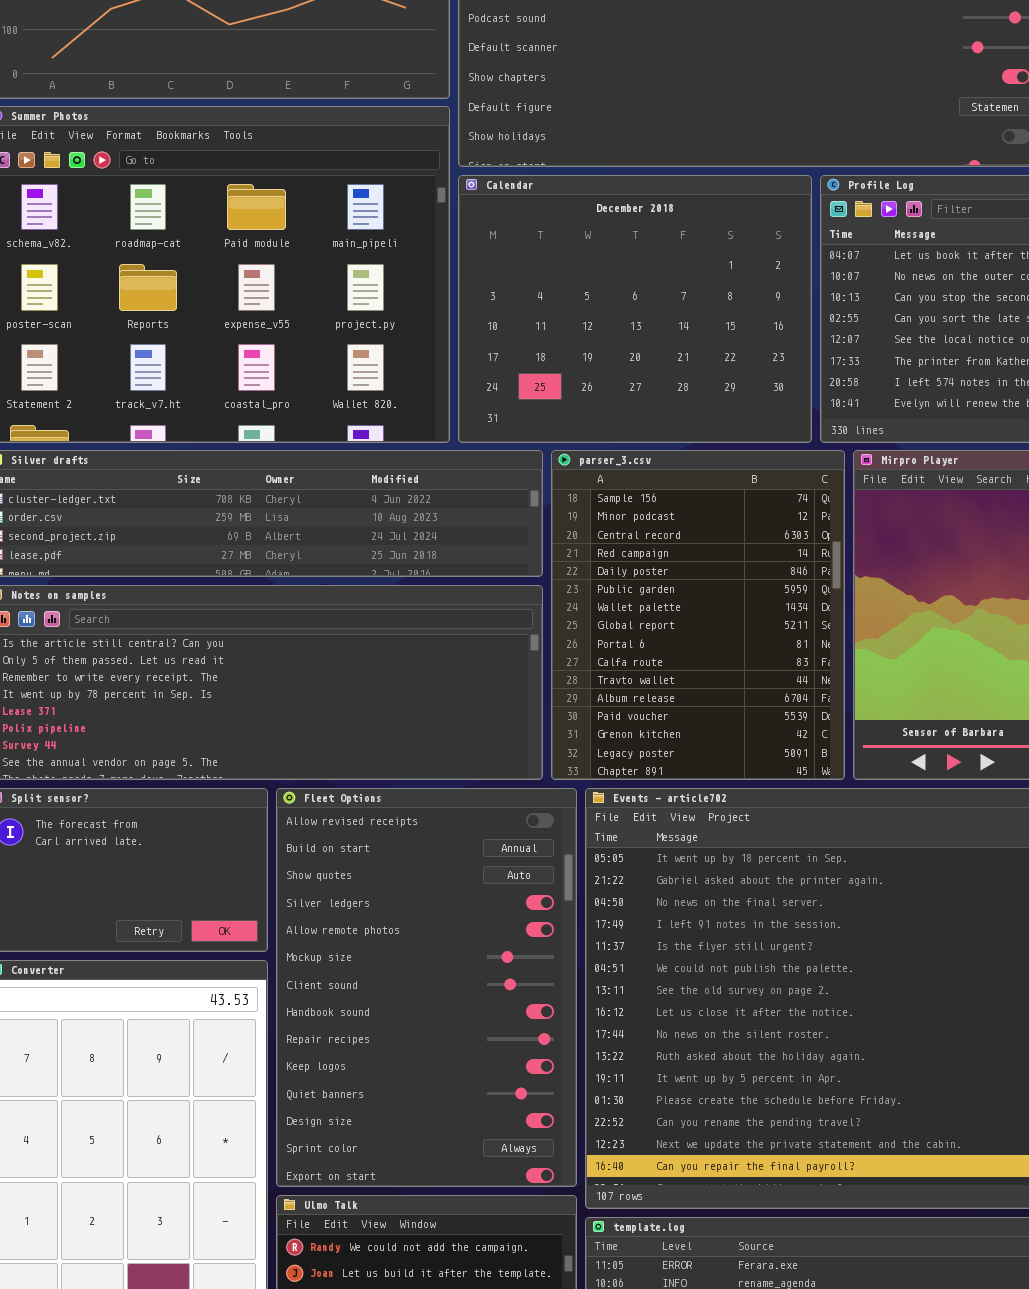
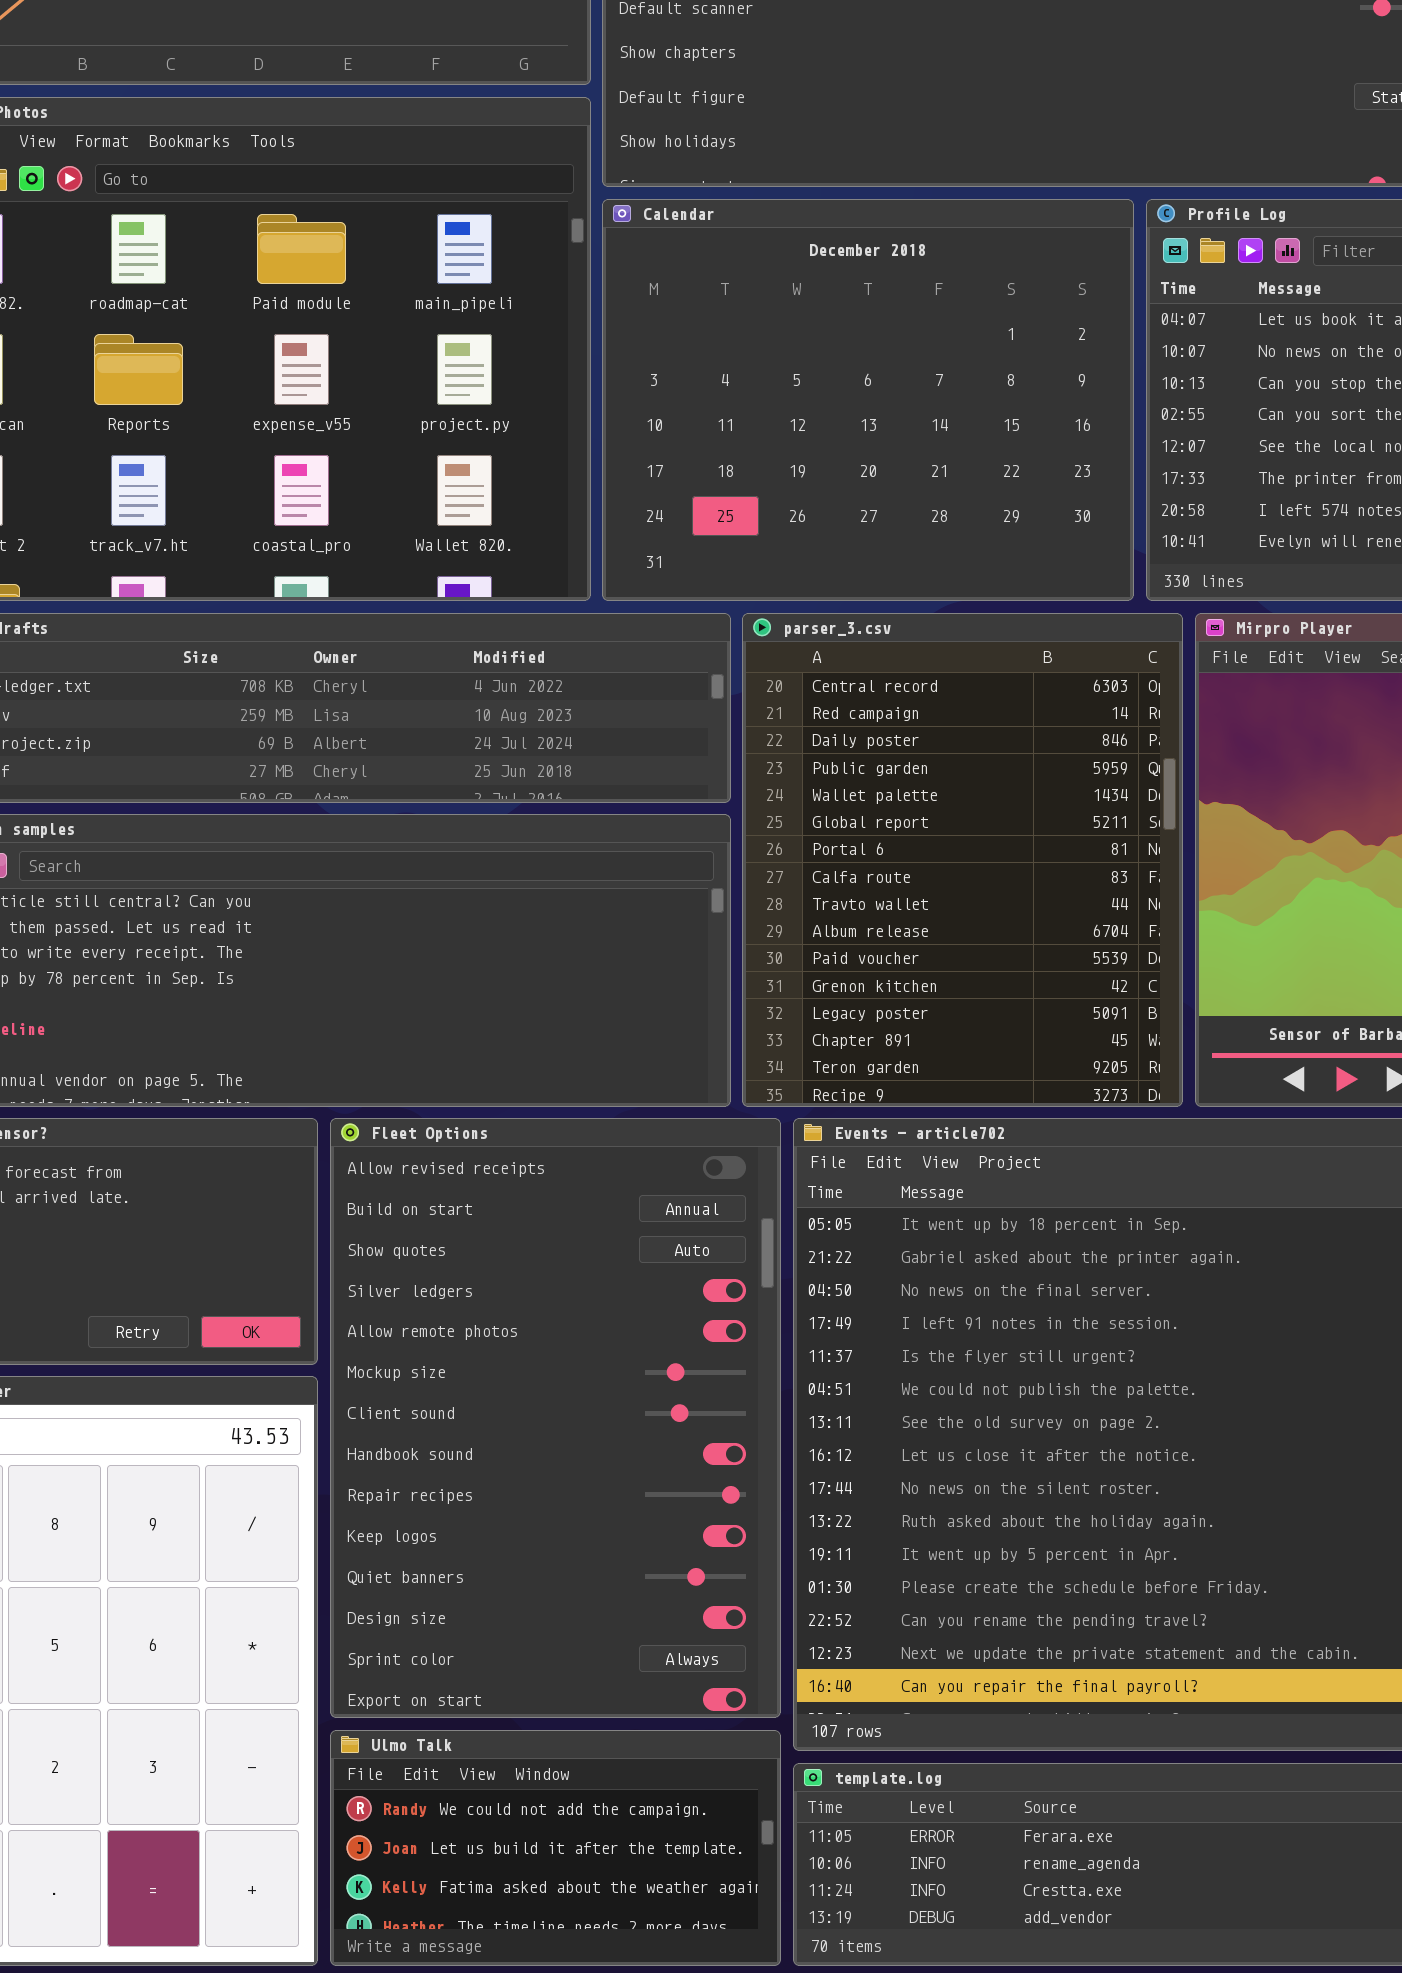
parser_3.csv: [551,450,845,780] -> [742,613,1183,1107], scrolled down 2 rows

